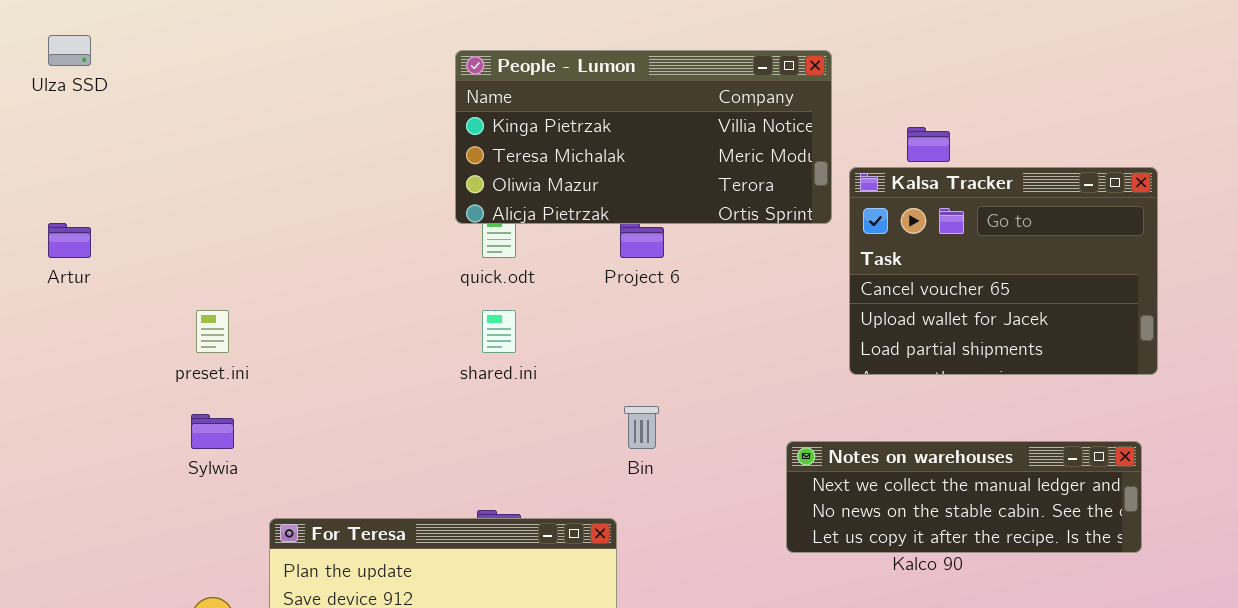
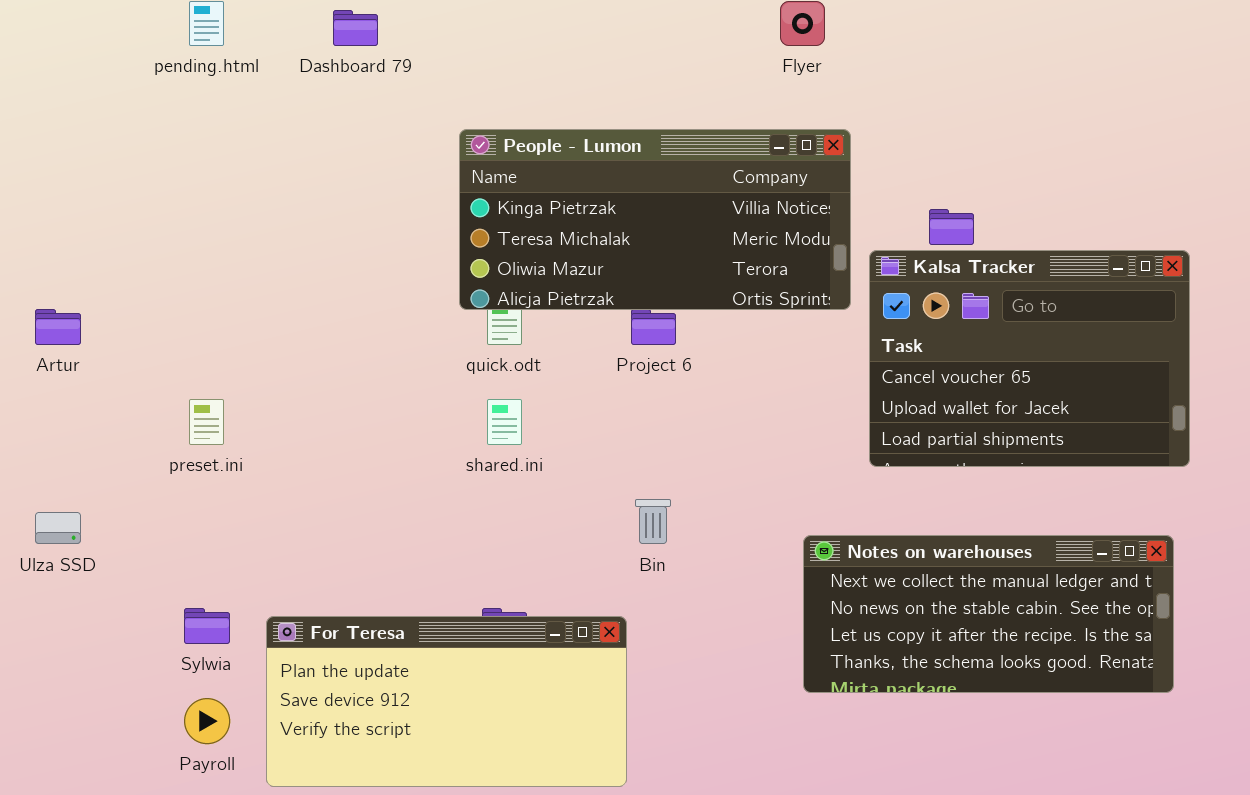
Ulza SSD: [48,35,91,66] -> [35,512,81,544], moved
Sylwia: [191,414,234,449] -> [184,608,230,644], moved
Notes on warehouses: [786,441,1142,553] -> [803,535,1174,693], resized

